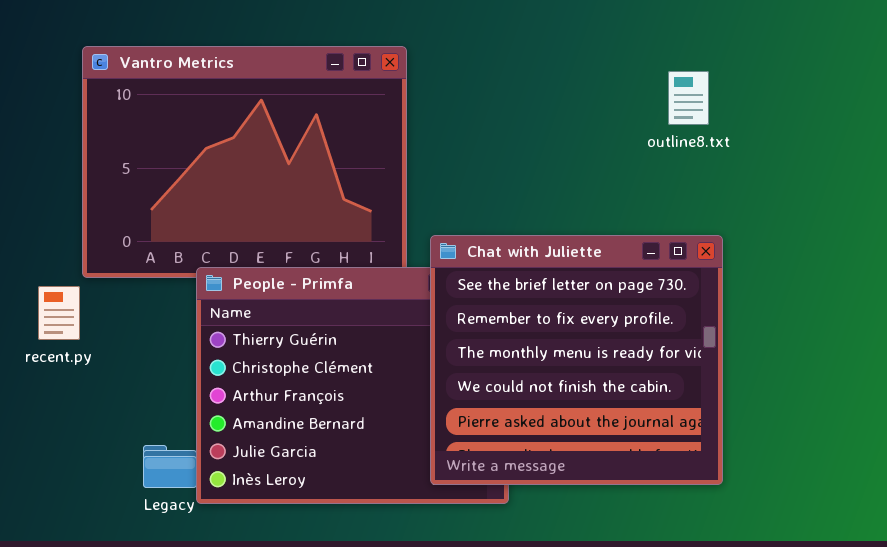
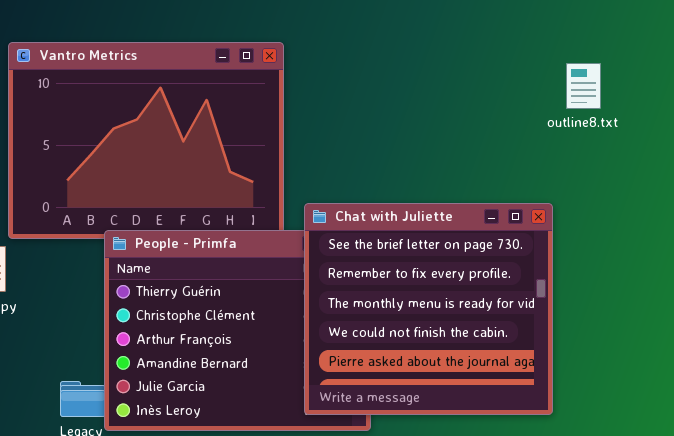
outline8.txt: [668,71,709,125] -> [566,63,601,109], moved

